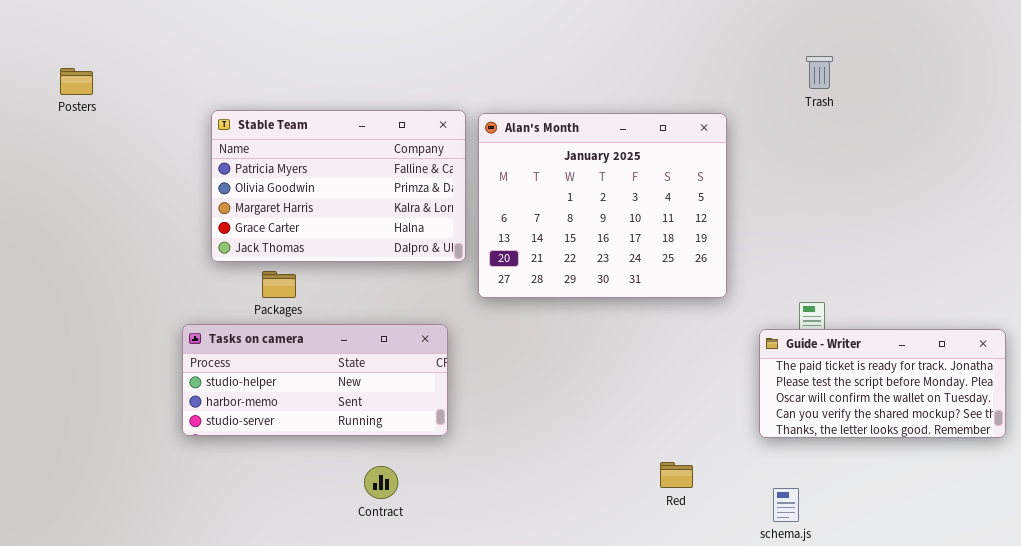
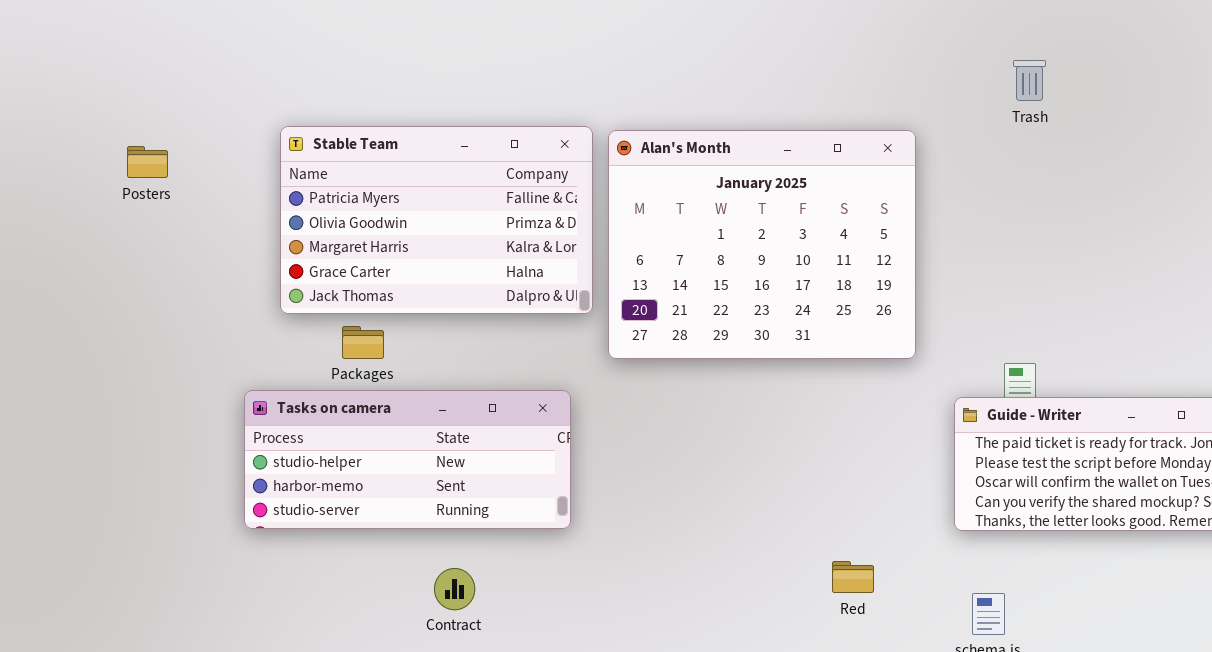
Posters: [60,68,93,95] -> [127,146,168,178], moved
Contract: [364,466,398,499] -> [434,568,475,610], moved

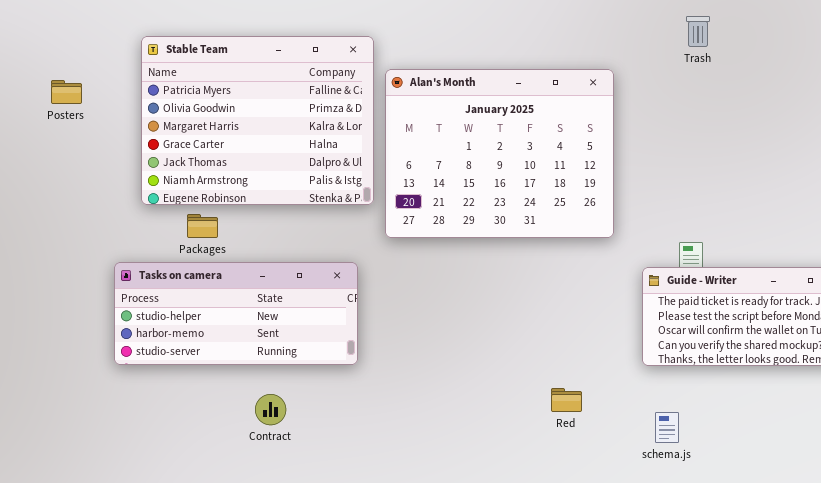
Stable Team: [280,126,593,314] -> [141,36,374,205], resized
Posters: [127,146,168,178] -> [51,80,82,104], moved

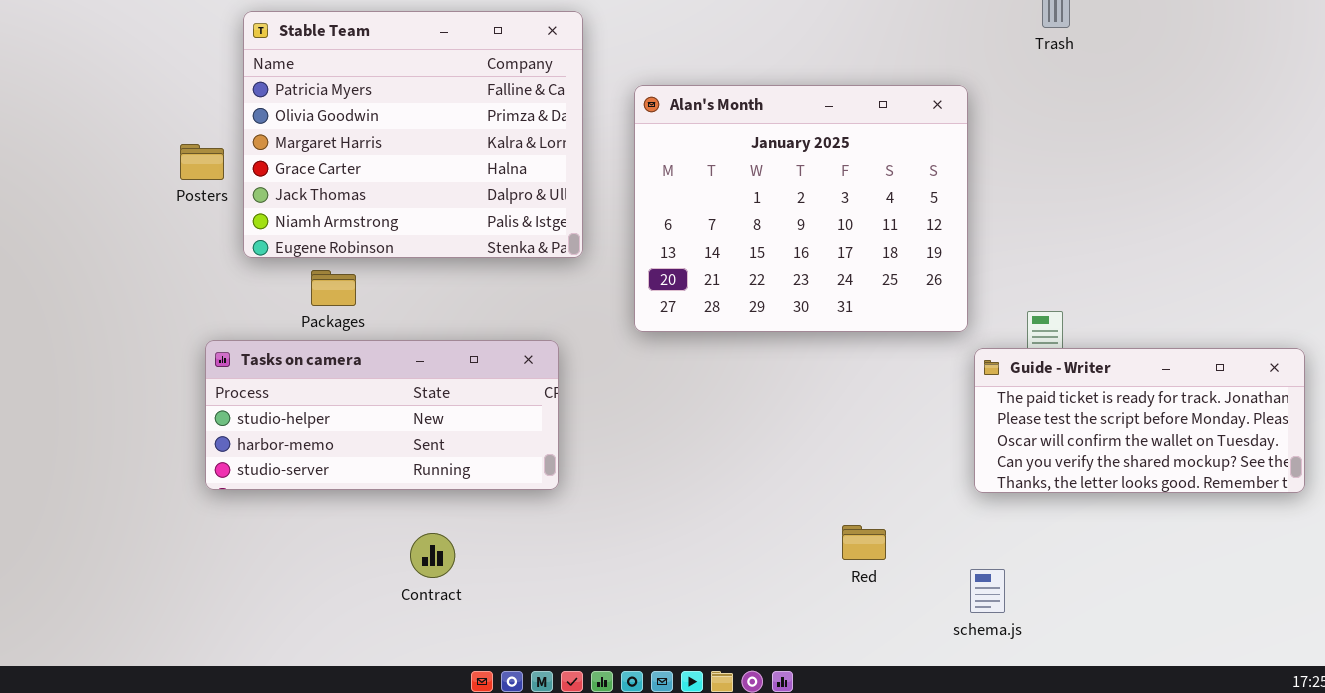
Alan's Month: [385,69,614,238] -> [634,85,968,332], moved
Posters: [51,80,82,104] -> [180,144,224,180], moved
schema.js: [655,412,679,443] -> [970,569,1005,613], moved

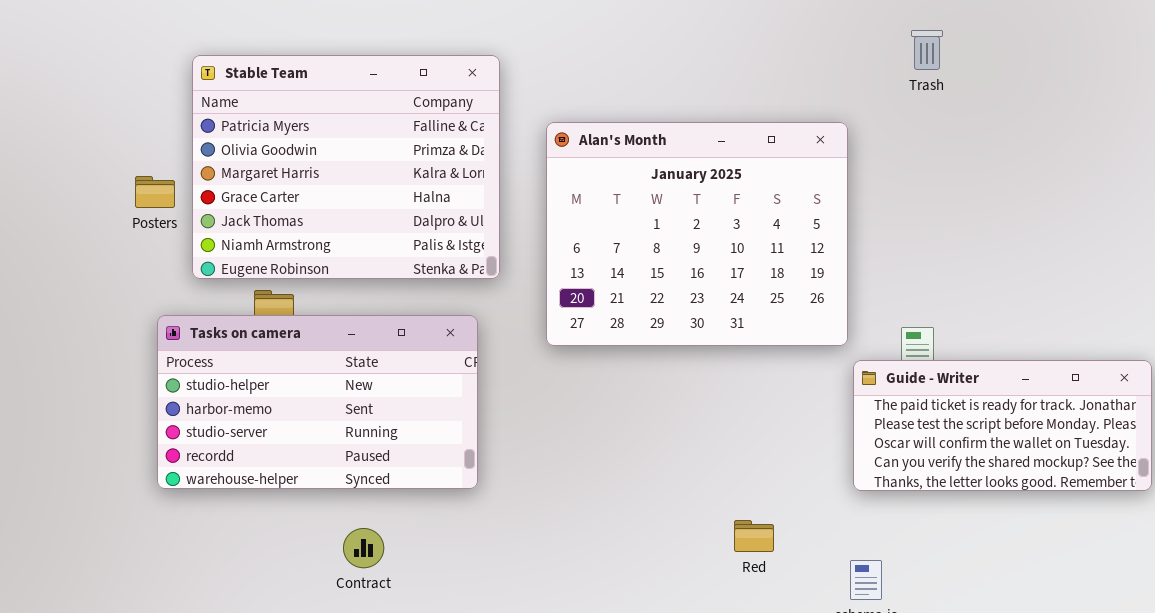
Tasks on camera: [205,340,559,490] -> [157,315,478,489], resized

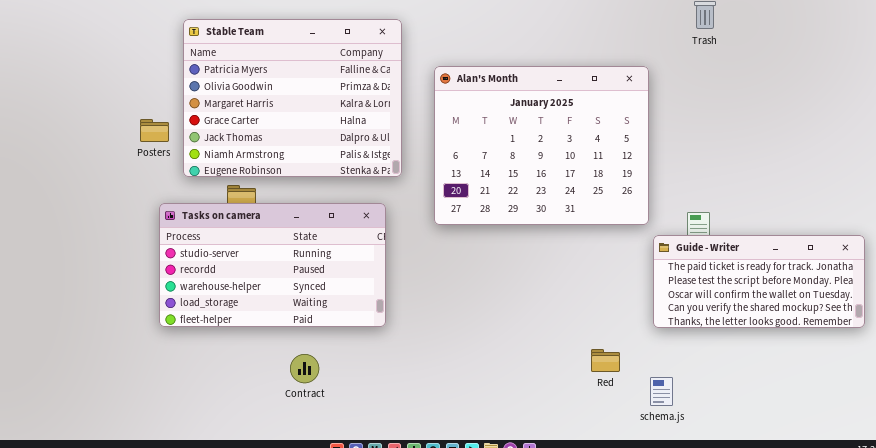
Posters: [135,176,175,208] -> [140,119,169,142], moved
Tasks on camera: [157,315,478,489] -> [159,203,386,327], scrolled down 2 rows
Red: [734,520,774,552] -> [591,349,620,372], moved

